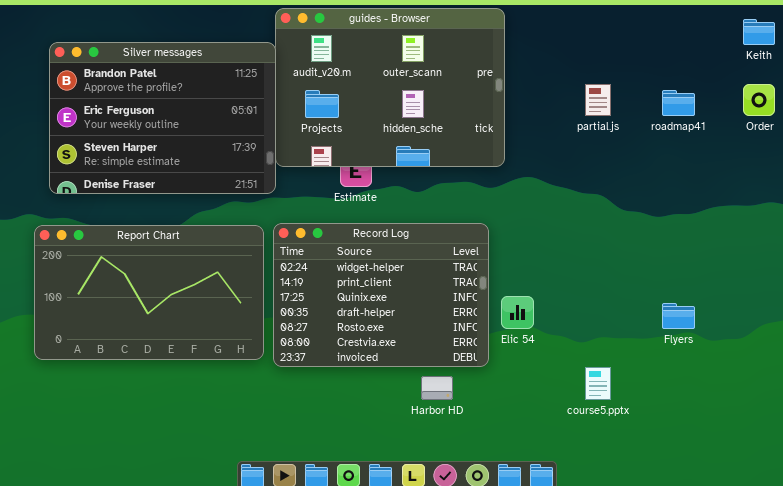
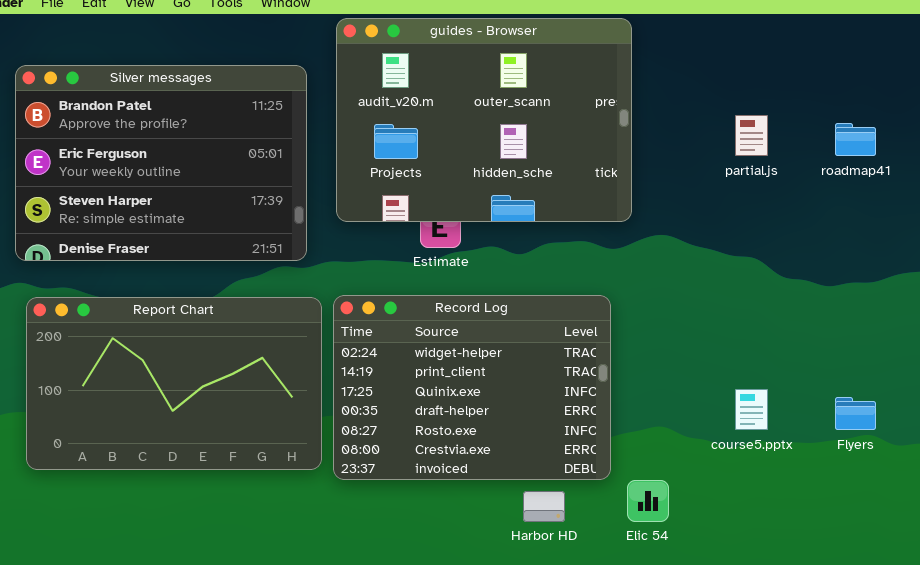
Silver messages: [49,42,276,194] -> [15,65,307,261], moved
Elic 54: [501,296,534,329] -> [627,480,669,522], moved
course5.pptx: [585,367,611,400] -> [735,389,768,430], moved

